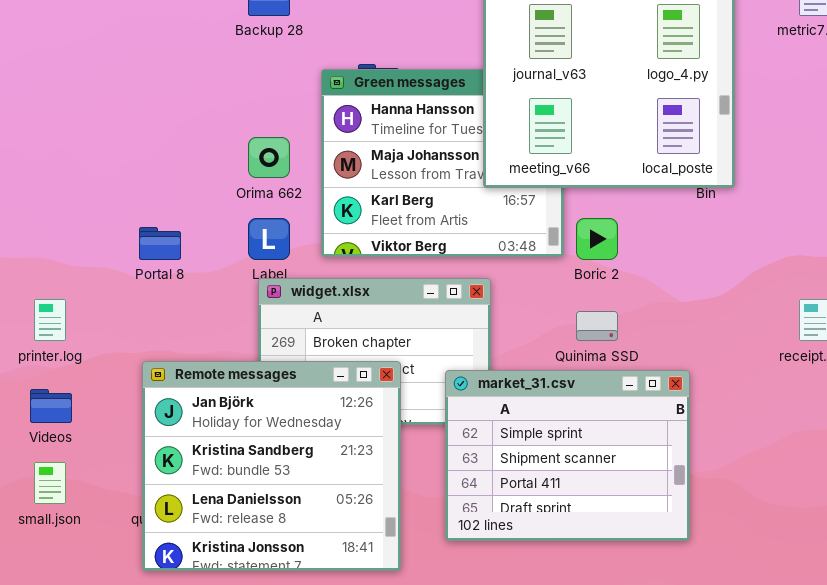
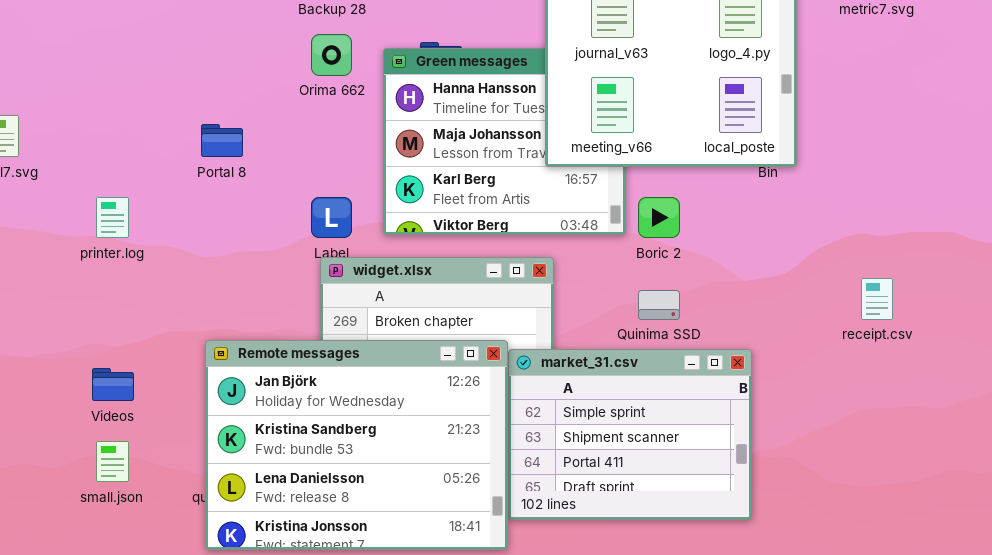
Orima 662: [248,137,290,178] -> [311,34,352,76], moved
Portal 8: [139,227,181,260] -> [201,124,243,157], moved
printer.log: [34,299,66,341] -> [96,197,129,238], moved
Remote messages: [142,361,401,571] -> [205,340,508,550], resized

